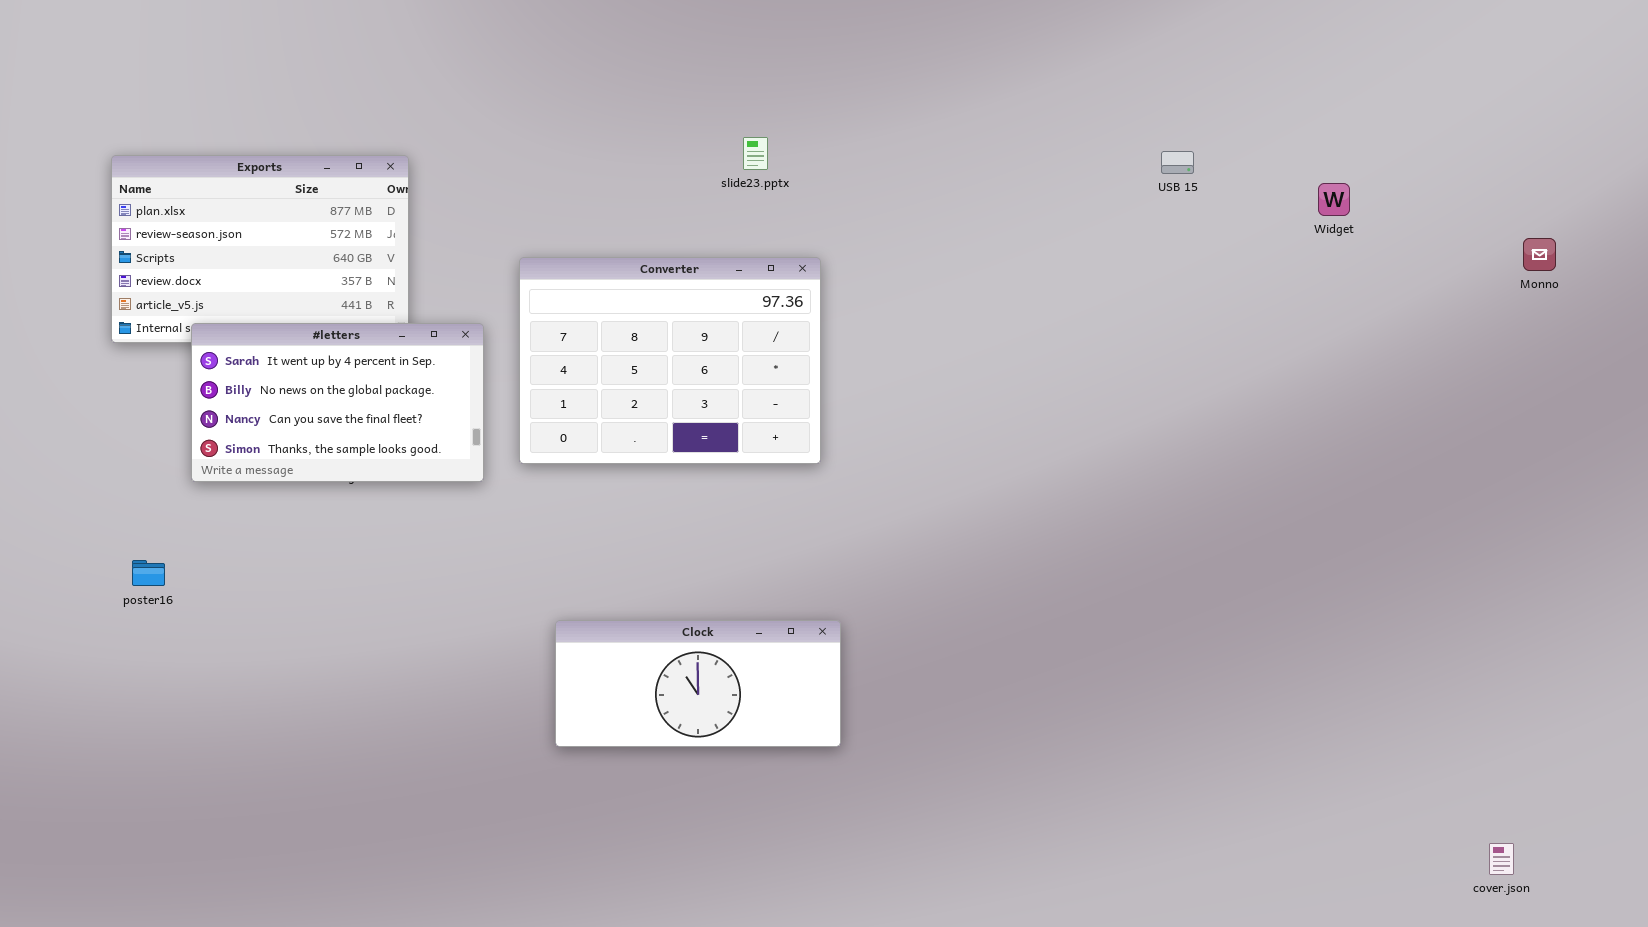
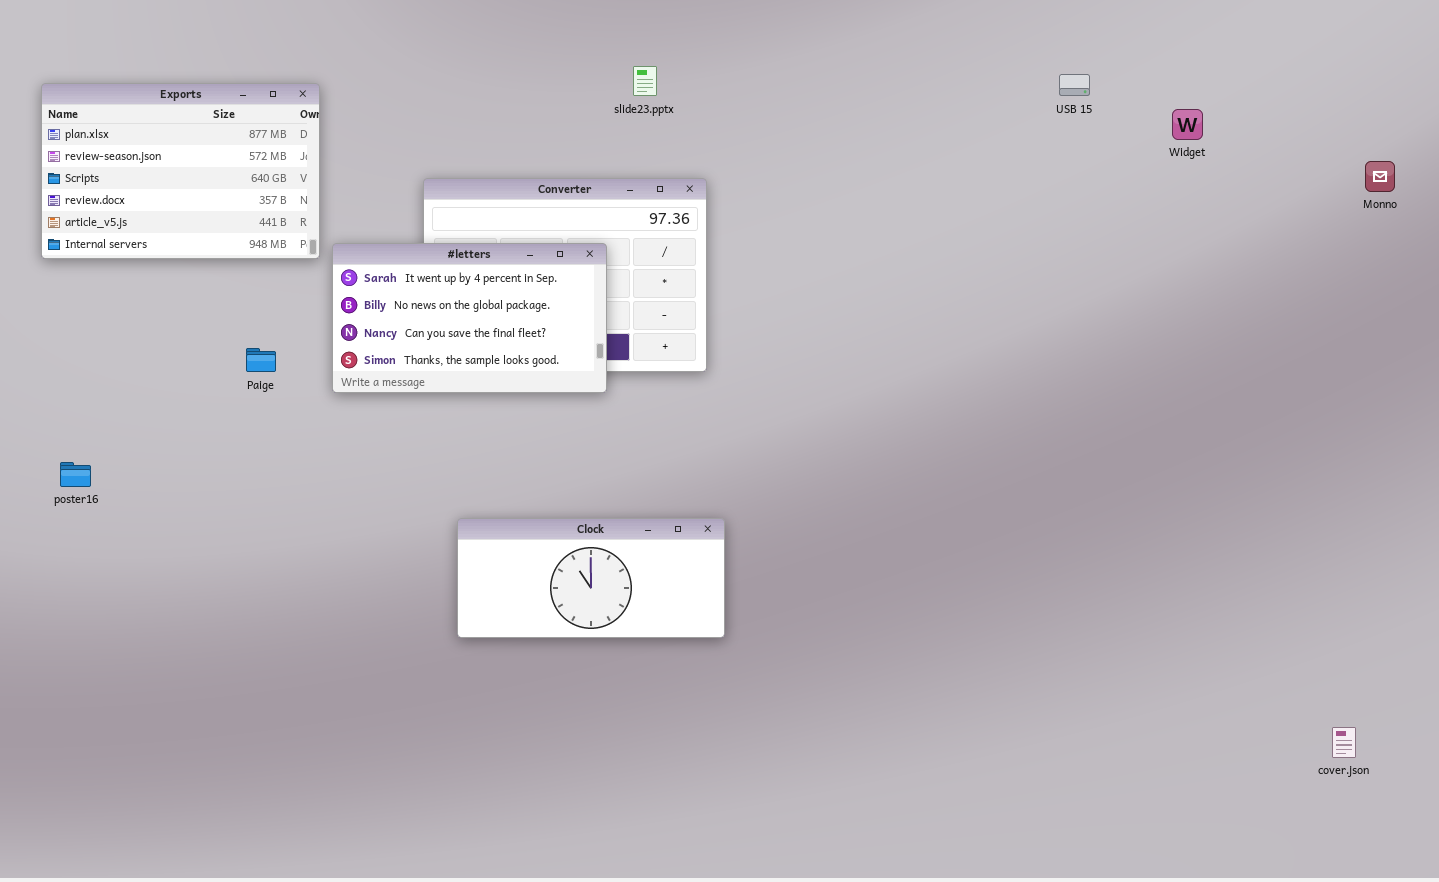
USB 15: [1161,151,1194,174] -> [1059,74,1090,96], moved
#letters: [191,323,484,482] -> [332,243,607,393], moved

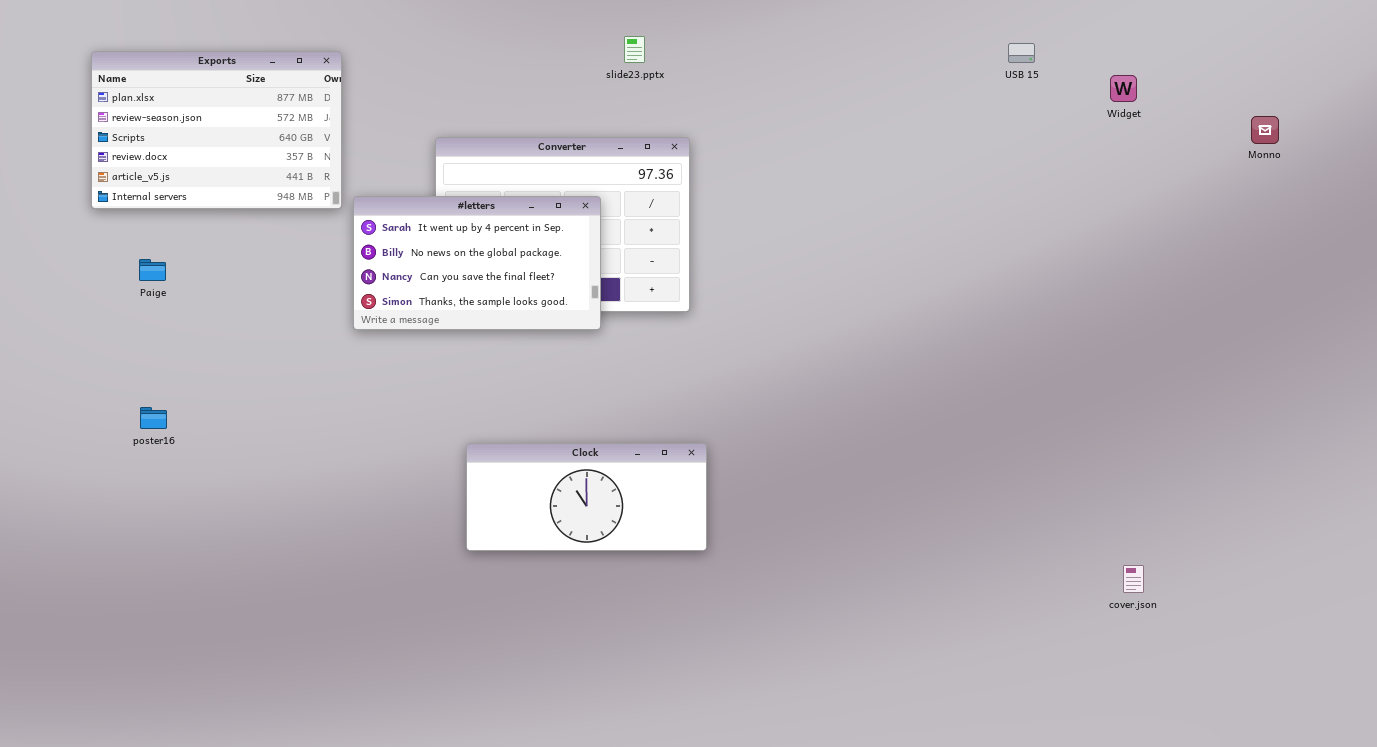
Monno: [1365,161,1395,192] -> [1251,116,1279,144], moved
Paige: [246,348,276,372] -> [139,259,166,281], moved
poster16: [60,462,91,487] -> [140,407,167,429], moved
cover.json: [1332,727,1356,758] -> [1123,565,1144,593], moved

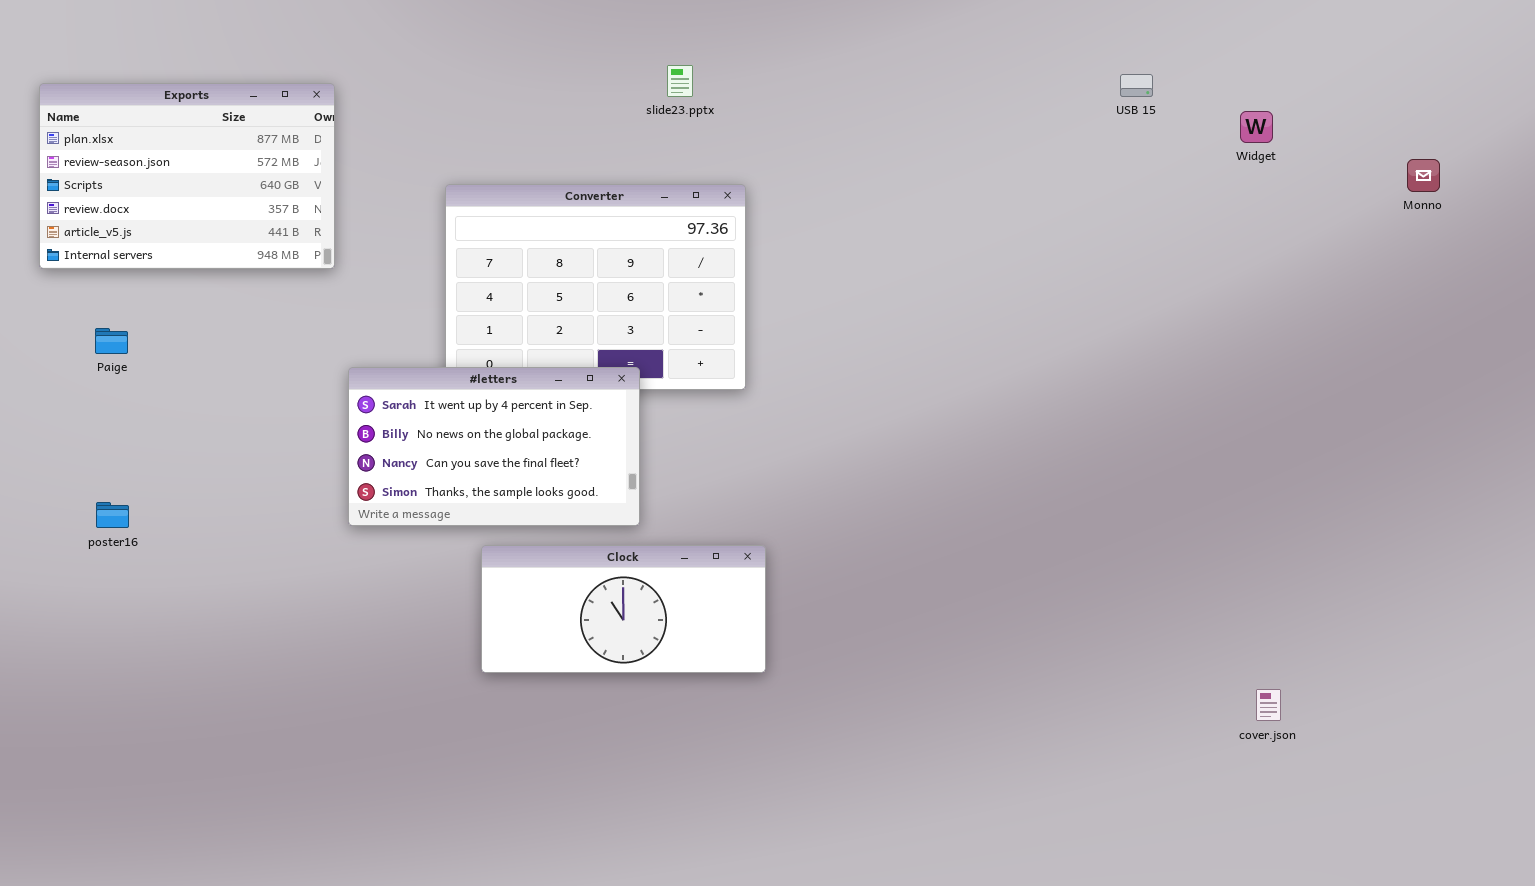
#letters: [353,196,601,330] -> [348,367,640,526], moved

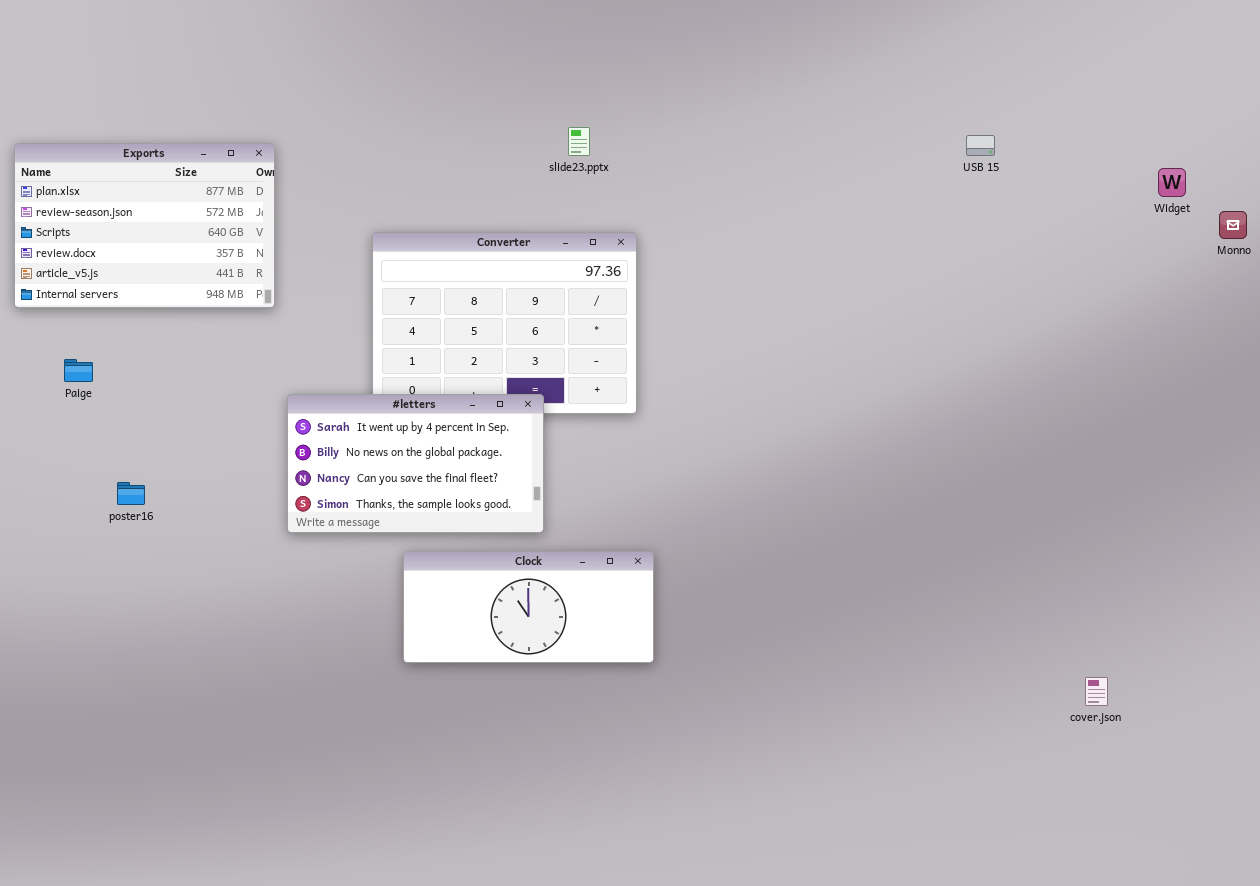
Widget: [1240,111,1273,143] -> [1158,168,1186,197], moved
poster16: [96,502,129,528] -> [117,482,145,505], moved

